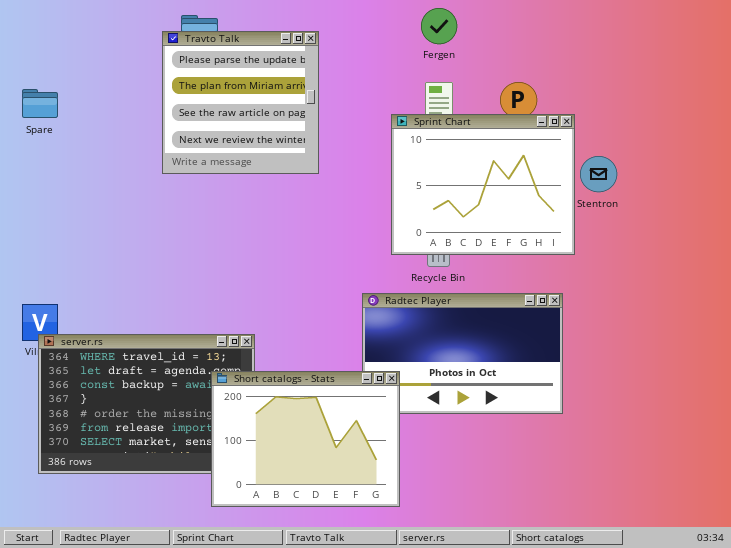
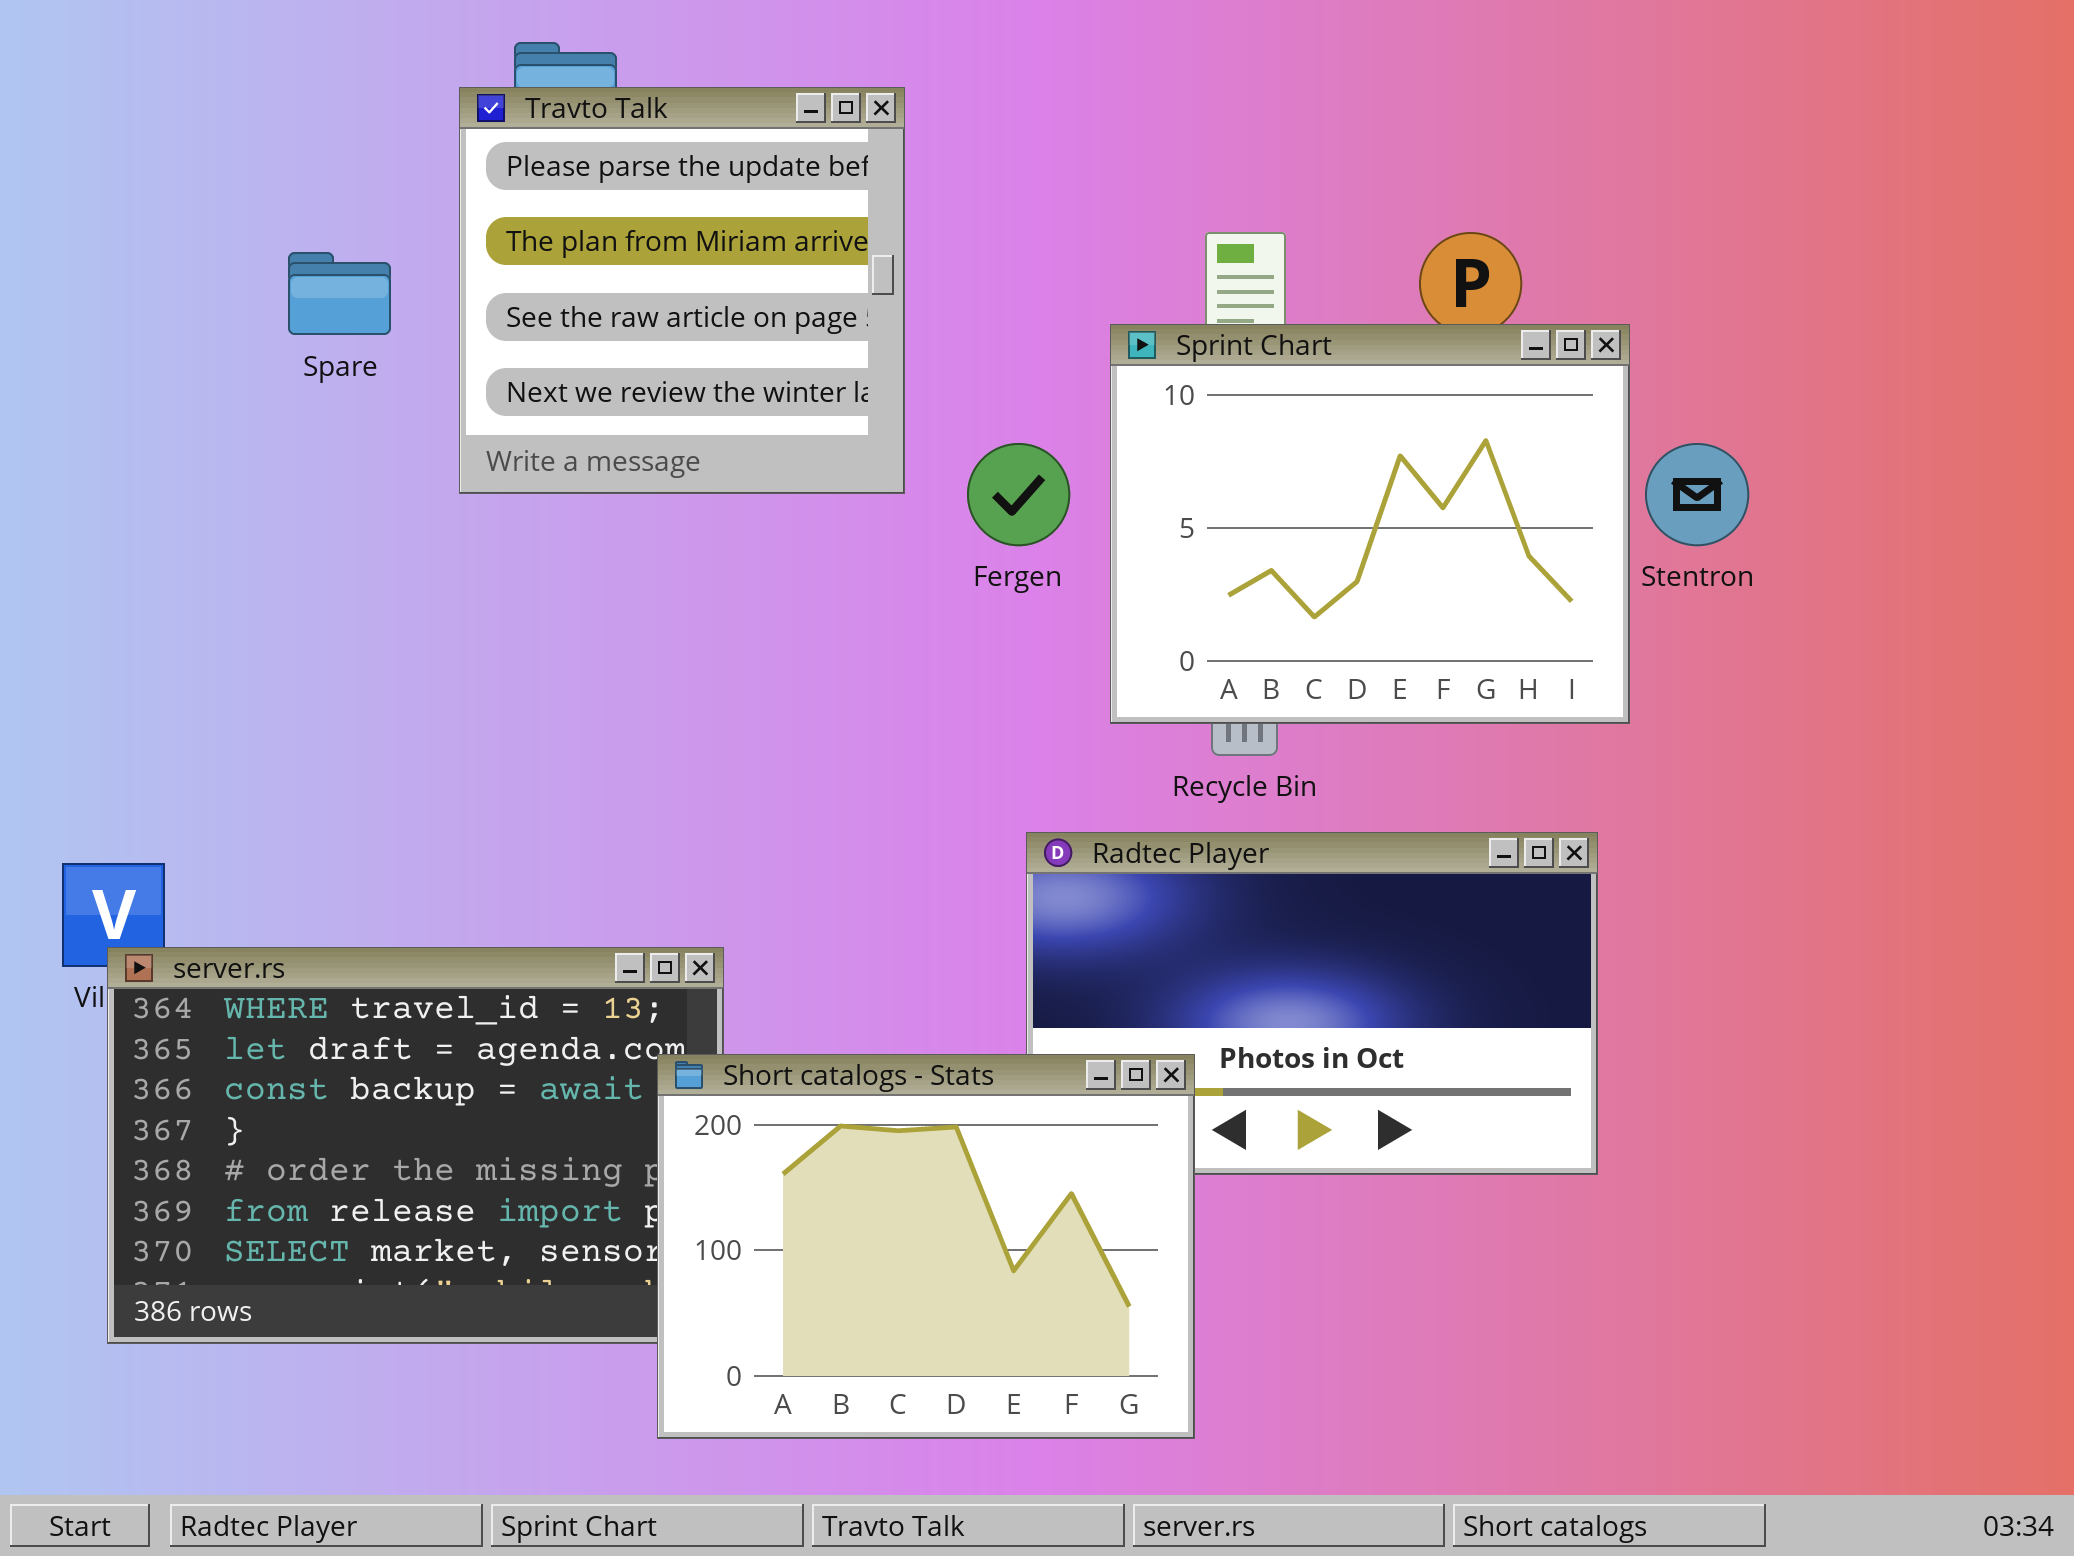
Fergen: [421,8,457,44] -> [967,443,1070,546], moved
Spare: [22,89,58,118] -> [288,252,391,335], moved
Short catalogs - Stats: [211,371,400,507] -> [657,1054,1195,1439], moved

